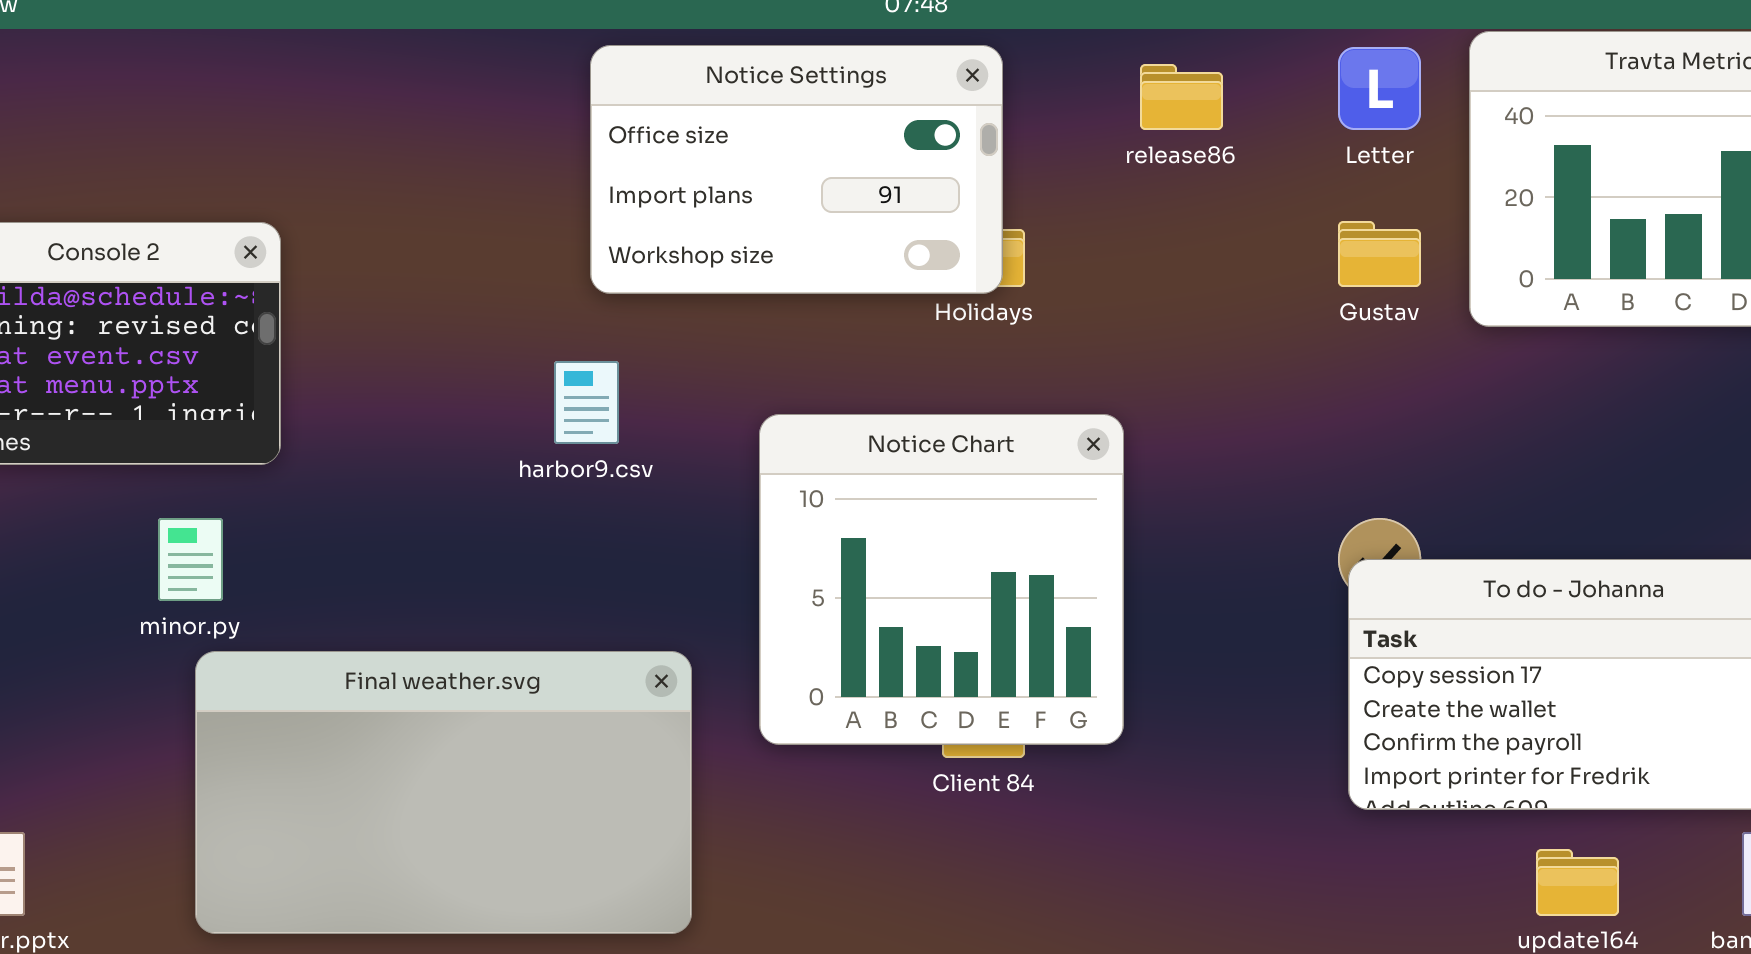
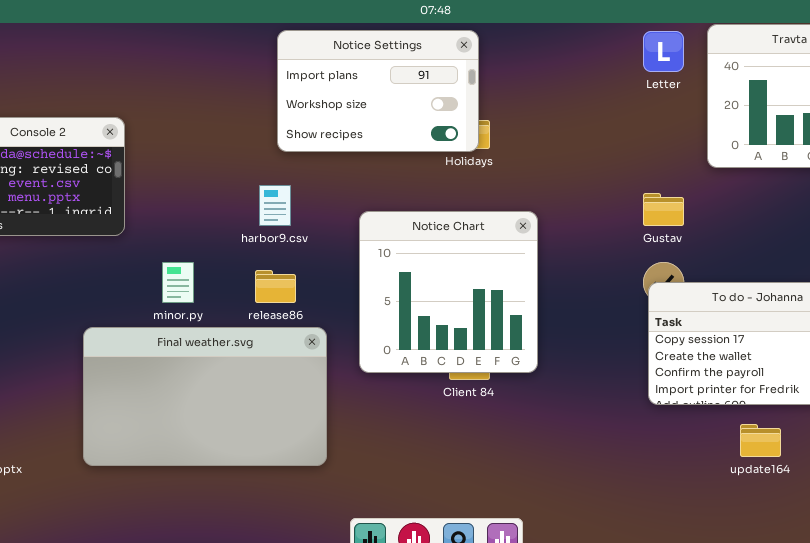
Notice Settings: [590,45,1003,294] -> [277,30,479,152], scrolled down 1 row
release86: [1140,64,1223,130] -> [255,270,296,303], moved
Gustav: [1338,221,1421,287] -> [643,193,684,226], moved
minor.py: [158,518,223,601] -> [162,262,194,303], moved

